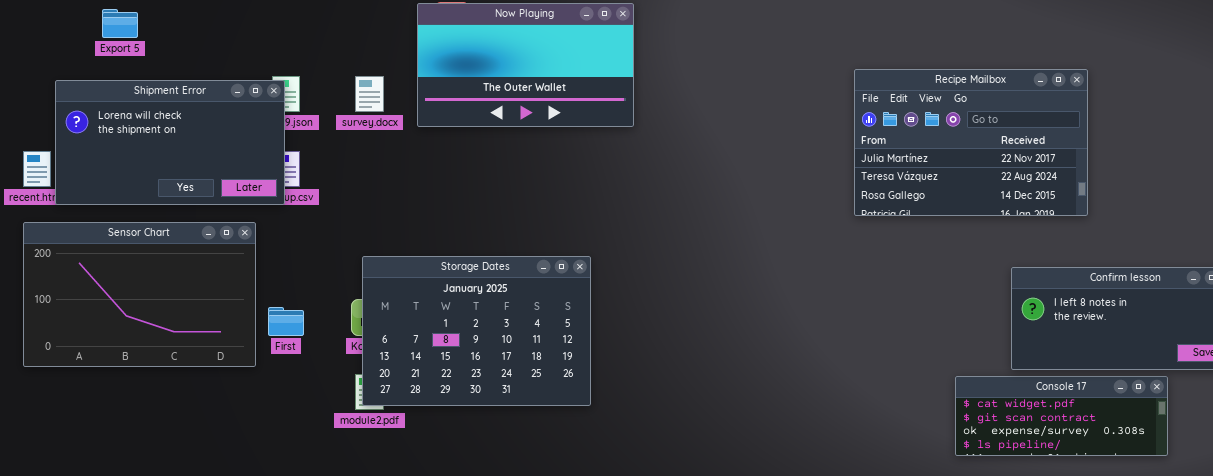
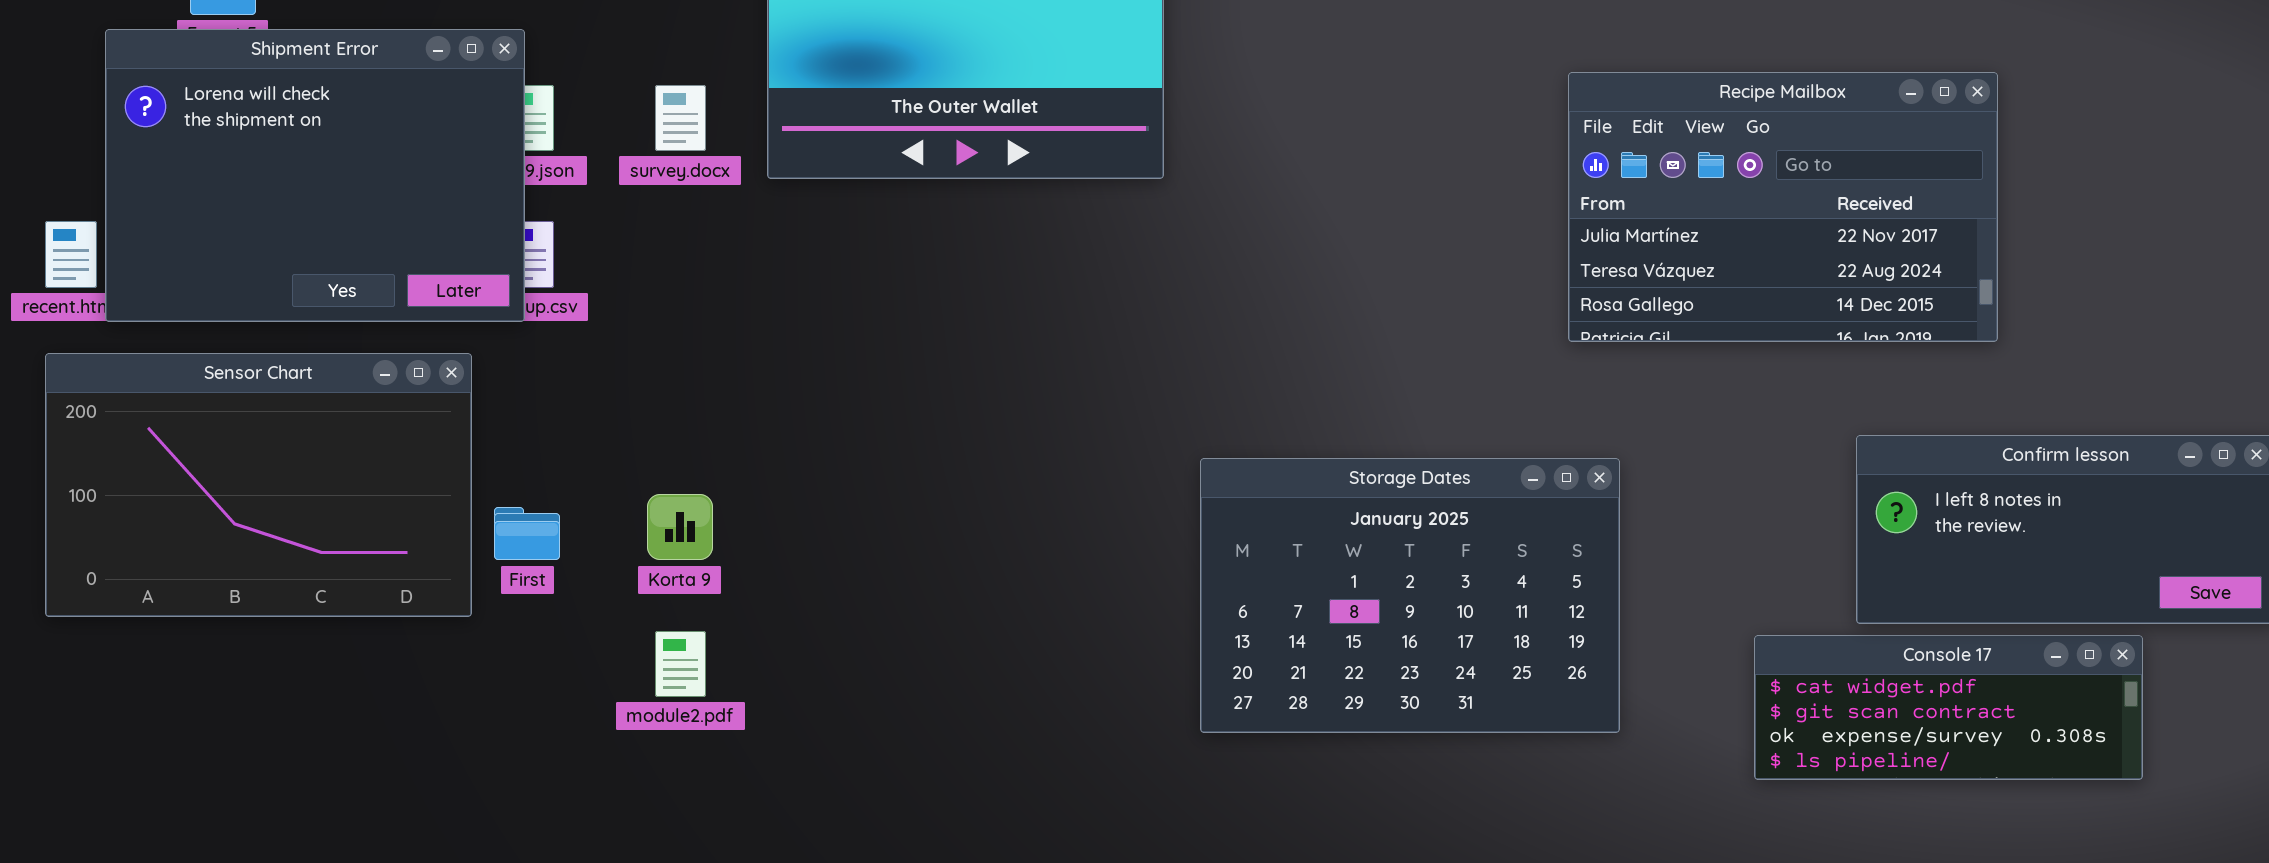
Shipment Error: [55,80,285,205] -> [105,29,525,322], resized
Storage Dates: [362,256,591,406] -> [1200,458,1620,733], moved

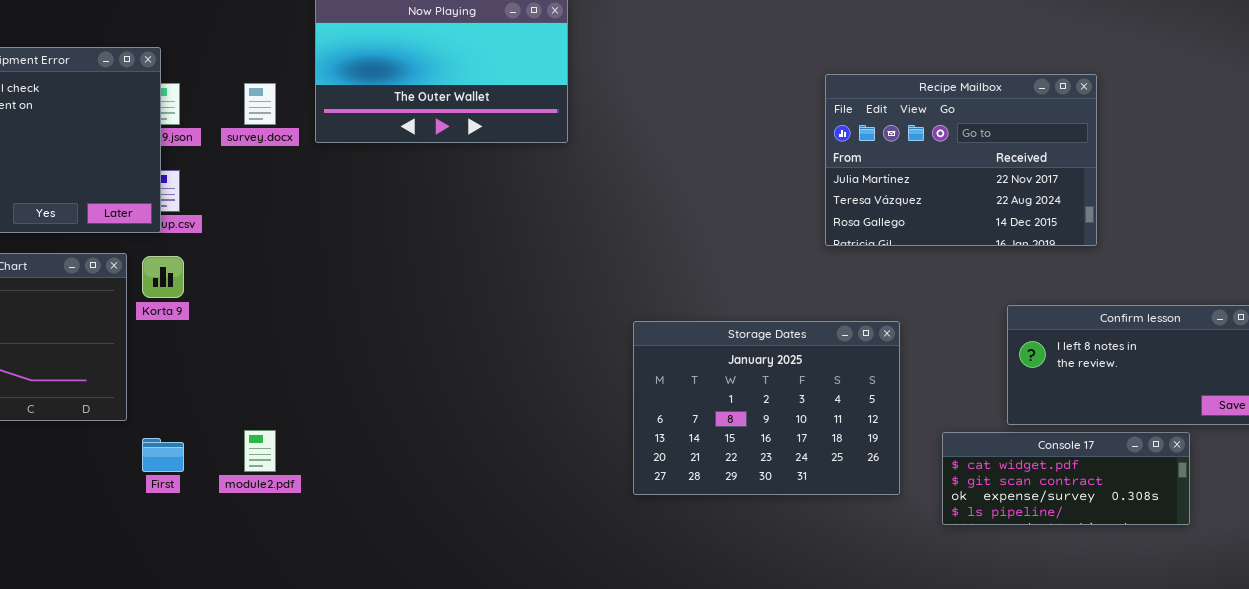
Storage Dates: [1200,458,1620,733] -> [633,321,900,495], moved
Korta 9: [647,494,713,560] -> [142,256,184,298], moved
First: [494,507,560,560] -> [142,438,184,472], moved

